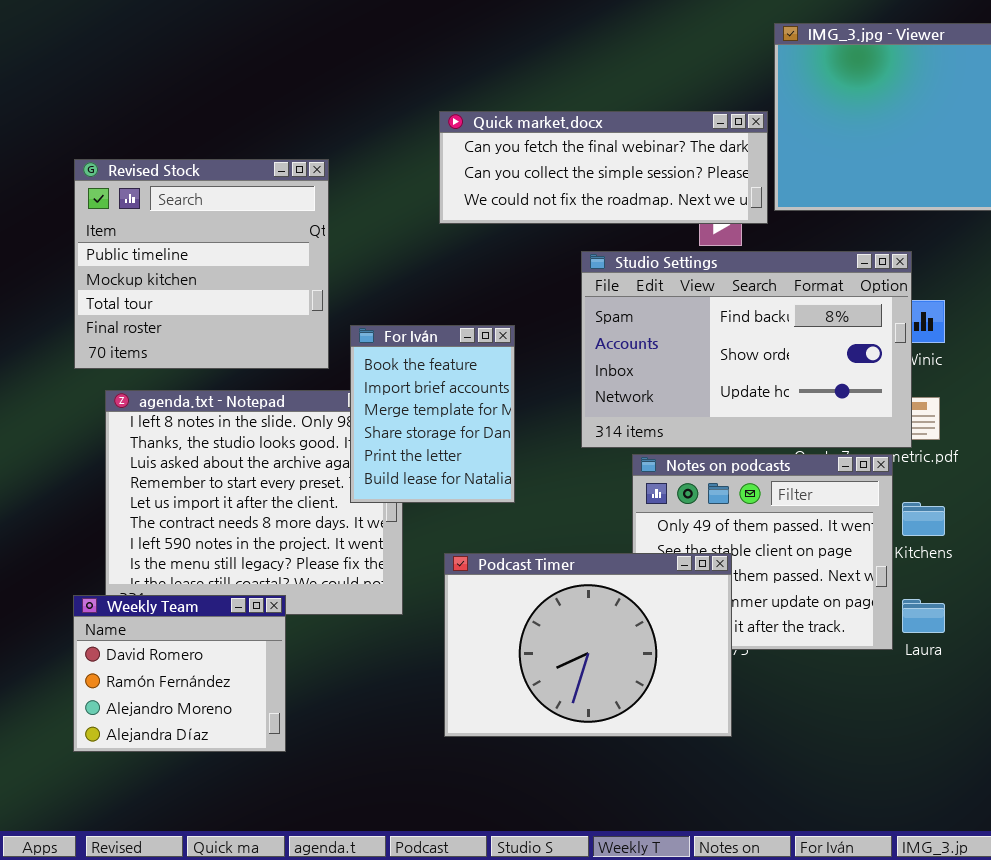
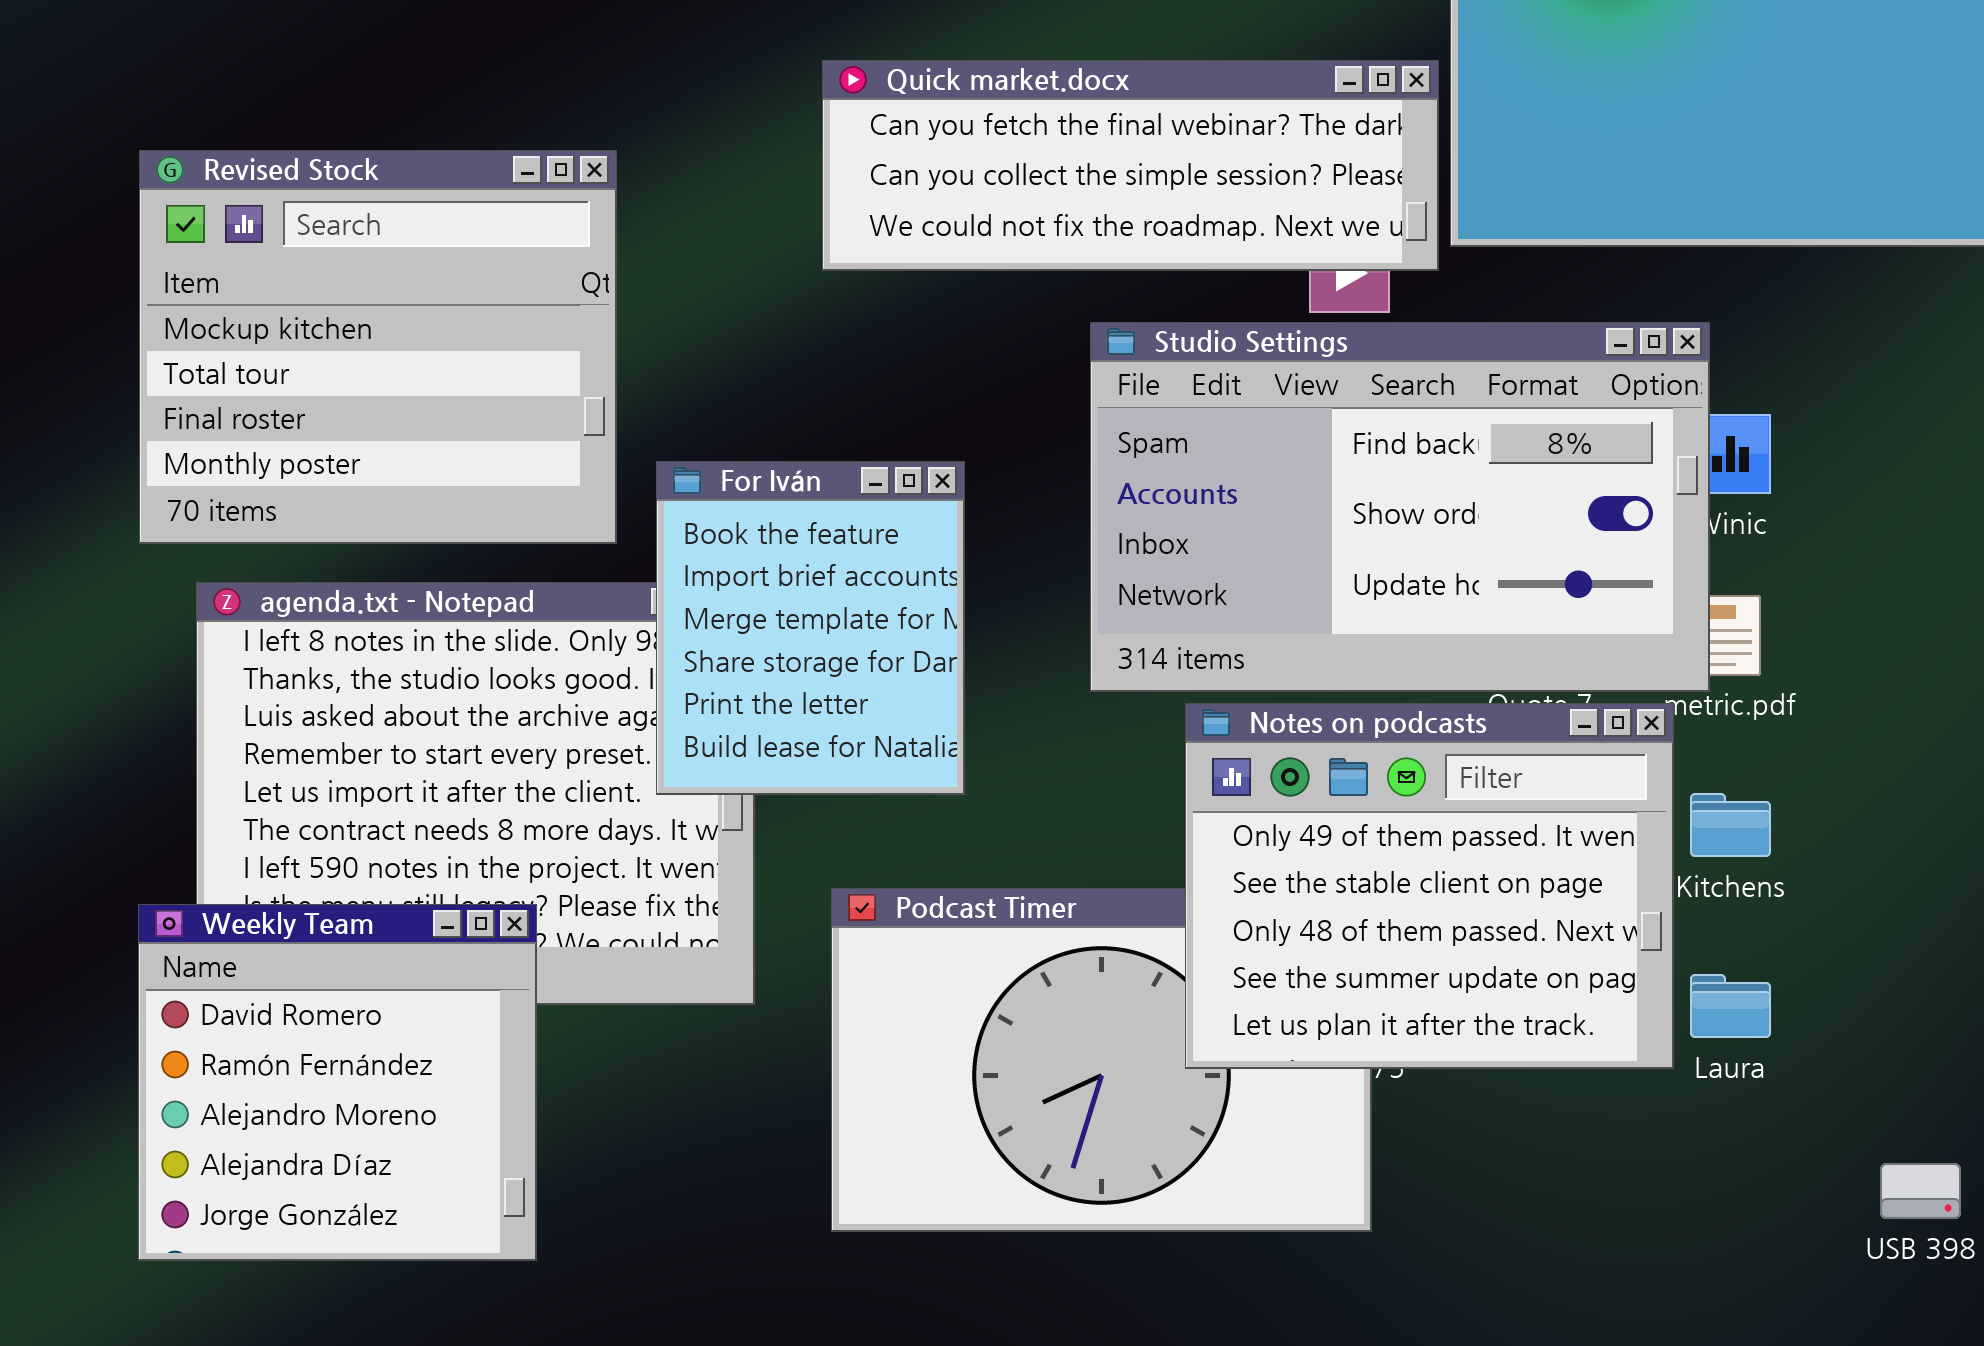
Revised Stock: [74,159,329,369] -> [139,150,617,544], scrolled down 1 row
Notes on podcasts: [632,454,893,650] -> [1185,703,1674,1069], raised
Weekly Team: [73,595,286,752] -> [138,904,537,1261], resized

